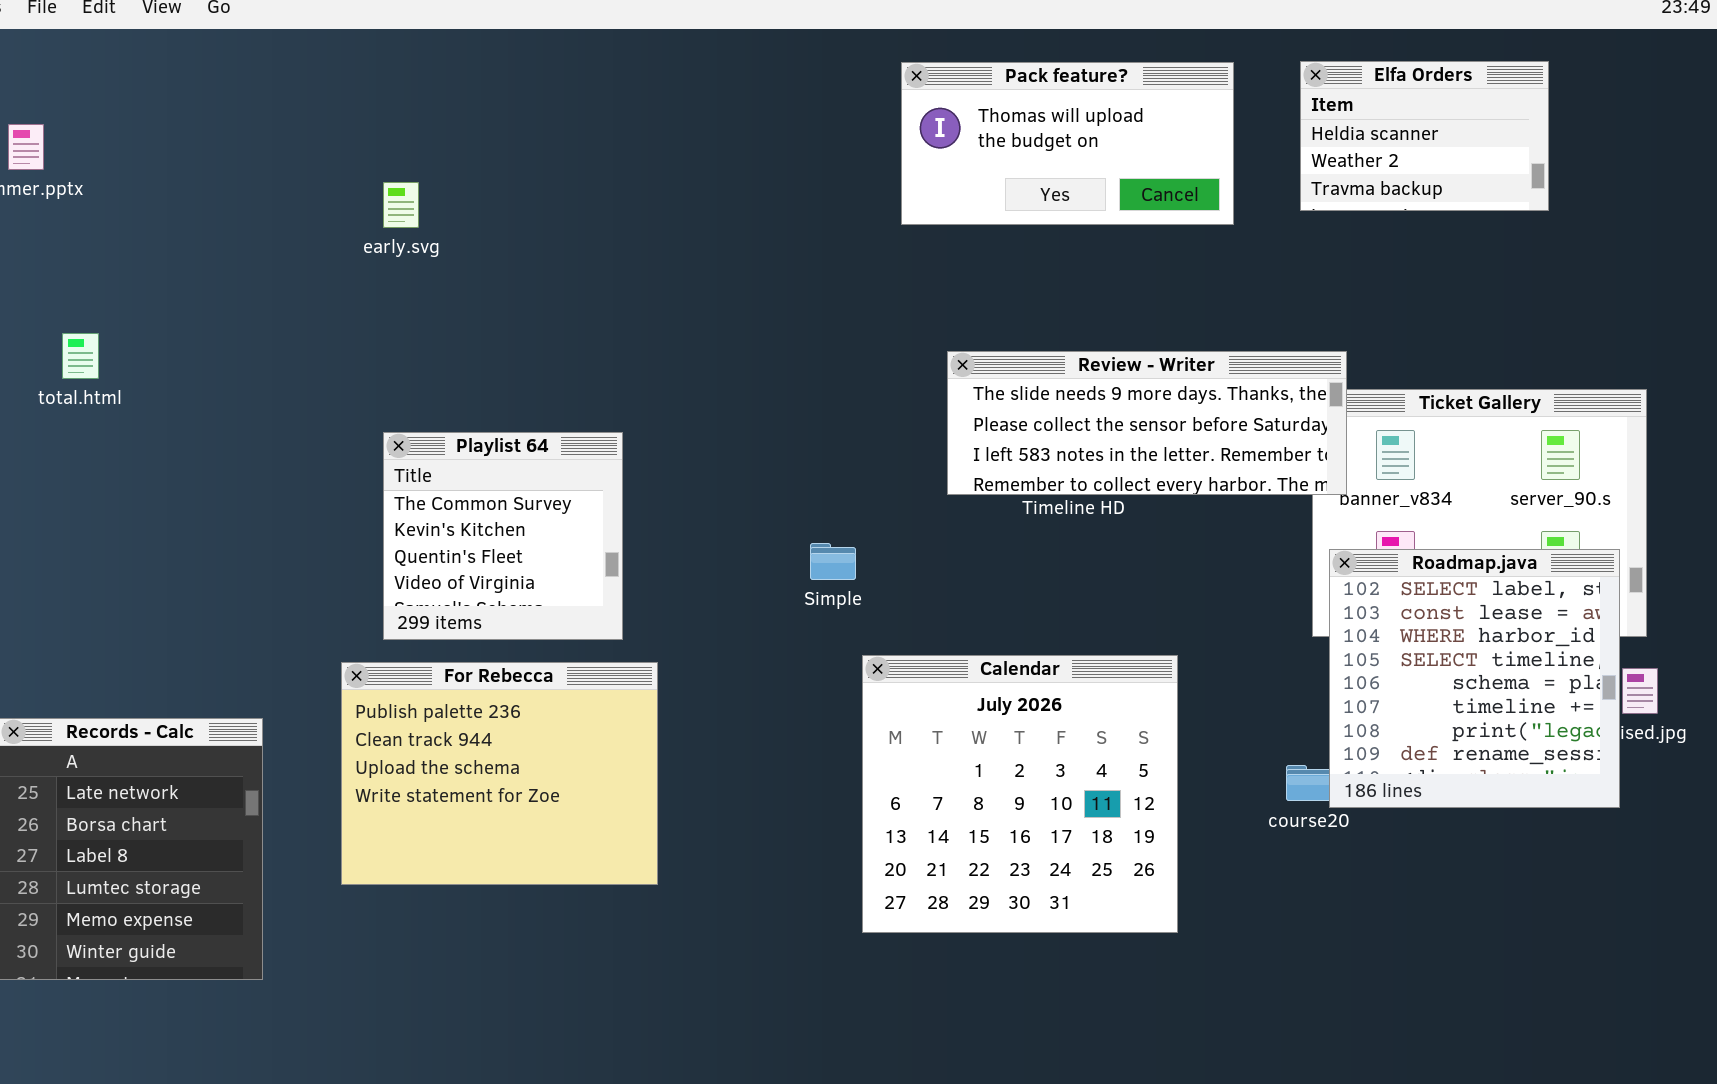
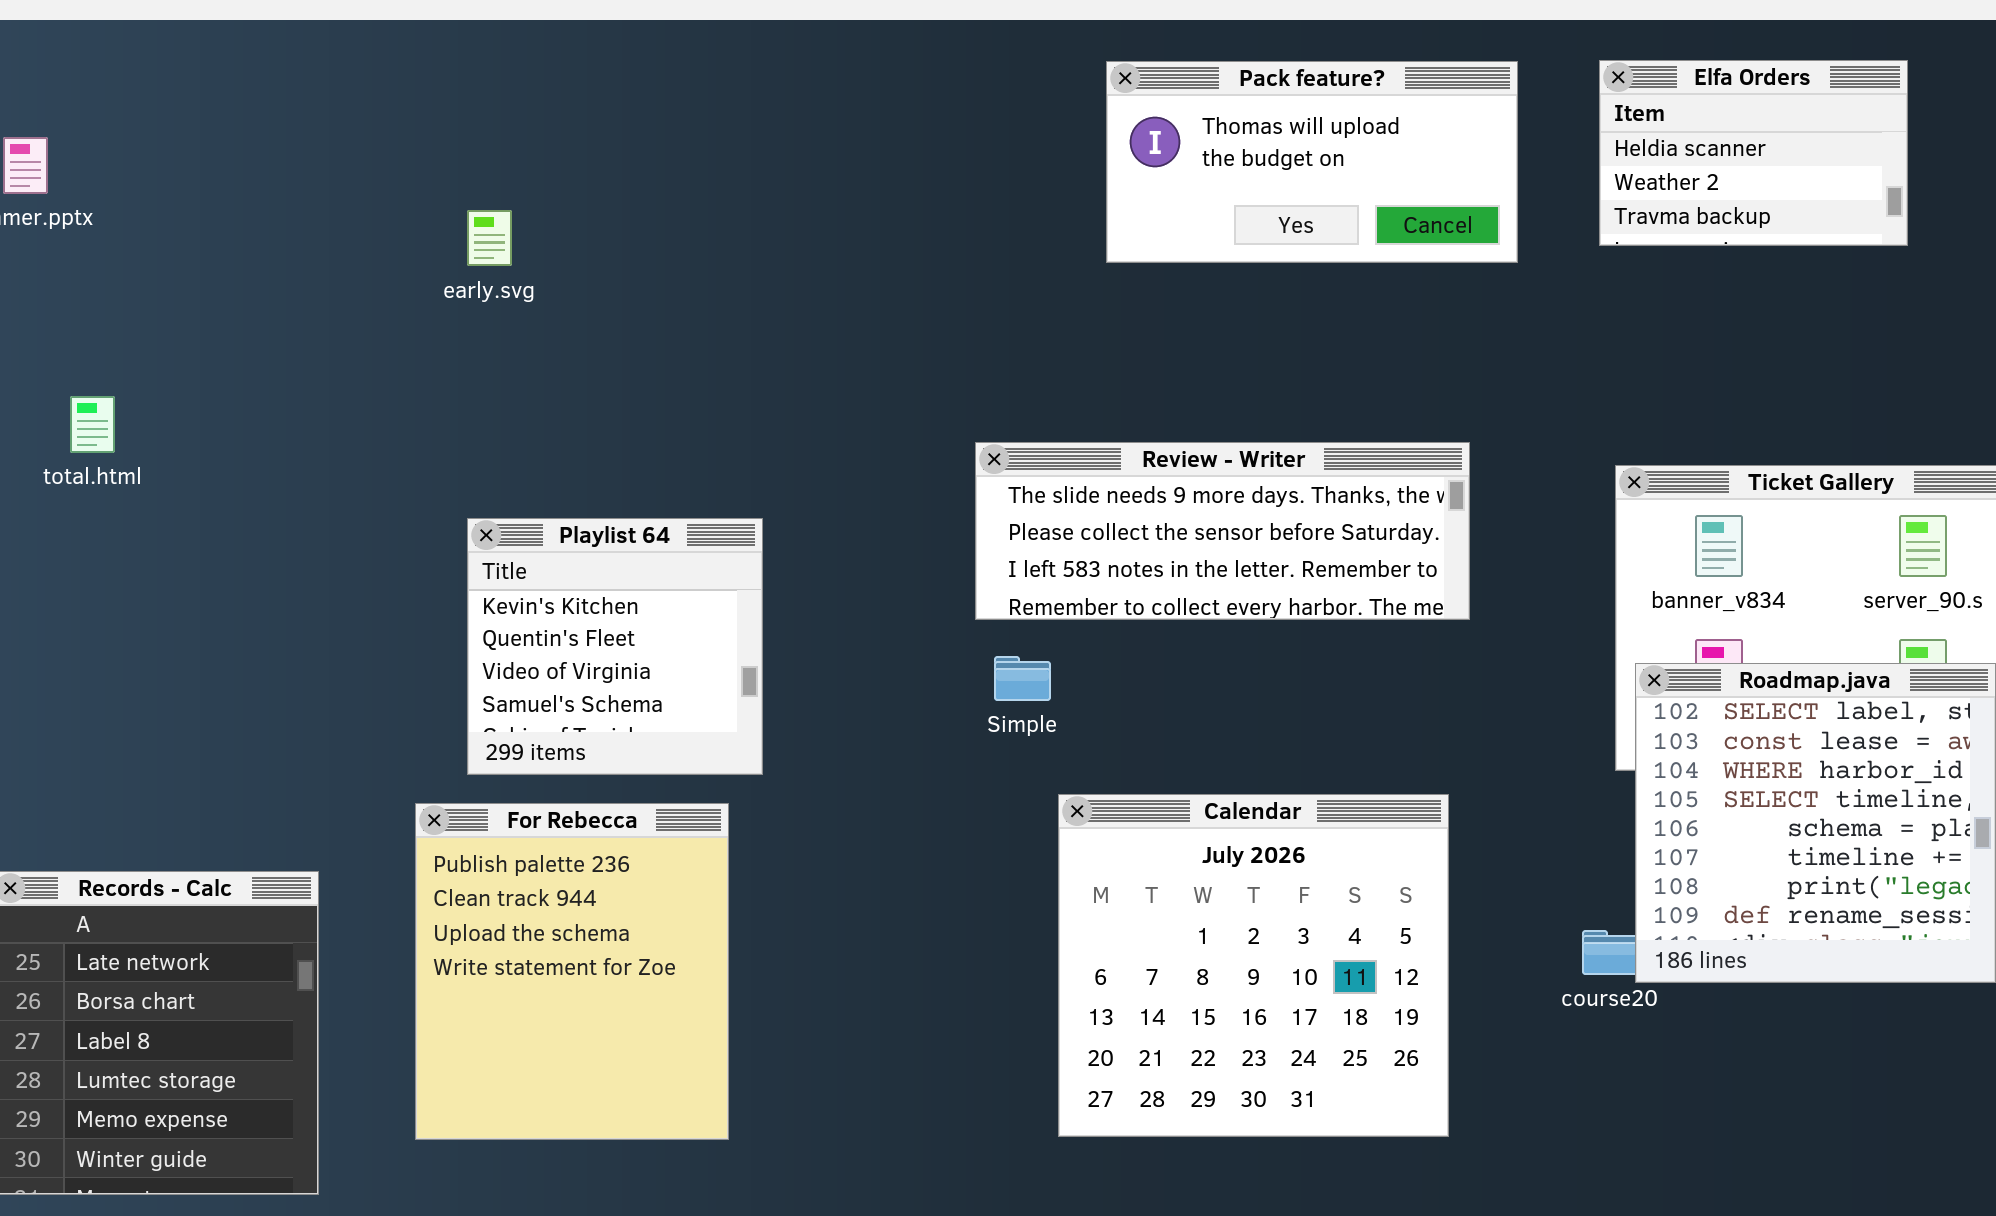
Review - Writer: [947,351,1347,495] -> [975,442,1470,620], moved
Playlist 64: [383,432,623,640] -> [467,518,763,775], scrolled down 1 row
For Rebecca: [341,662,658,885] -> [415,803,729,1140], resized

